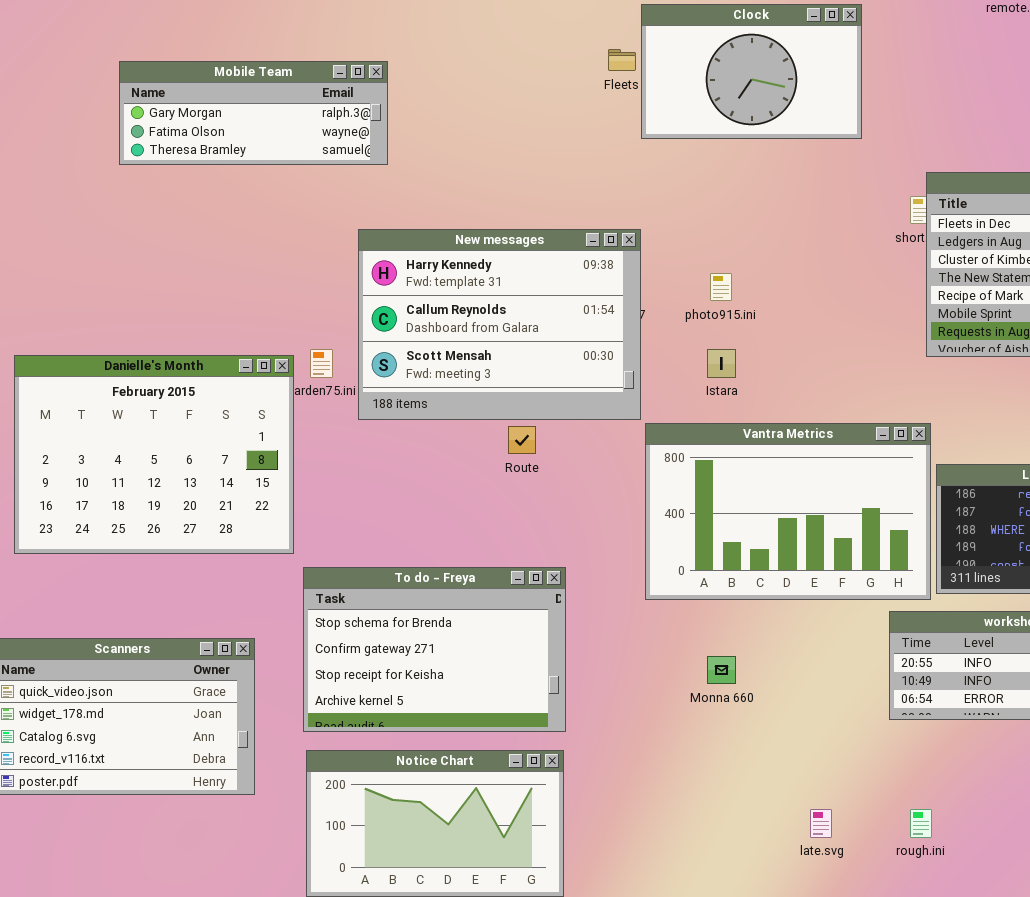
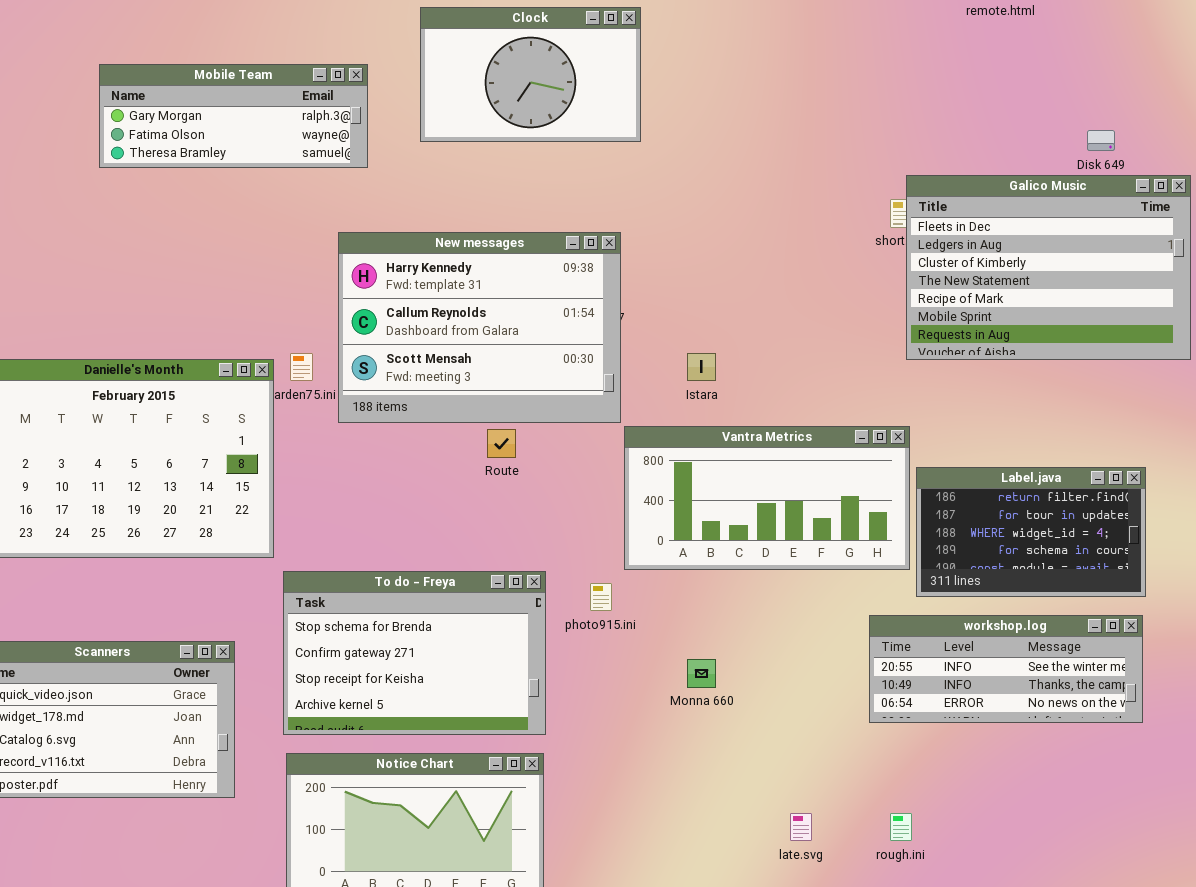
Clock: [641,4,862,139] -> [420,7,641,142], moved
photo915.ini: [710,273,732,301] -> [590,583,612,611], moved
Vantra Metrics: [645,423,931,600] -> [624,426,910,570], resized

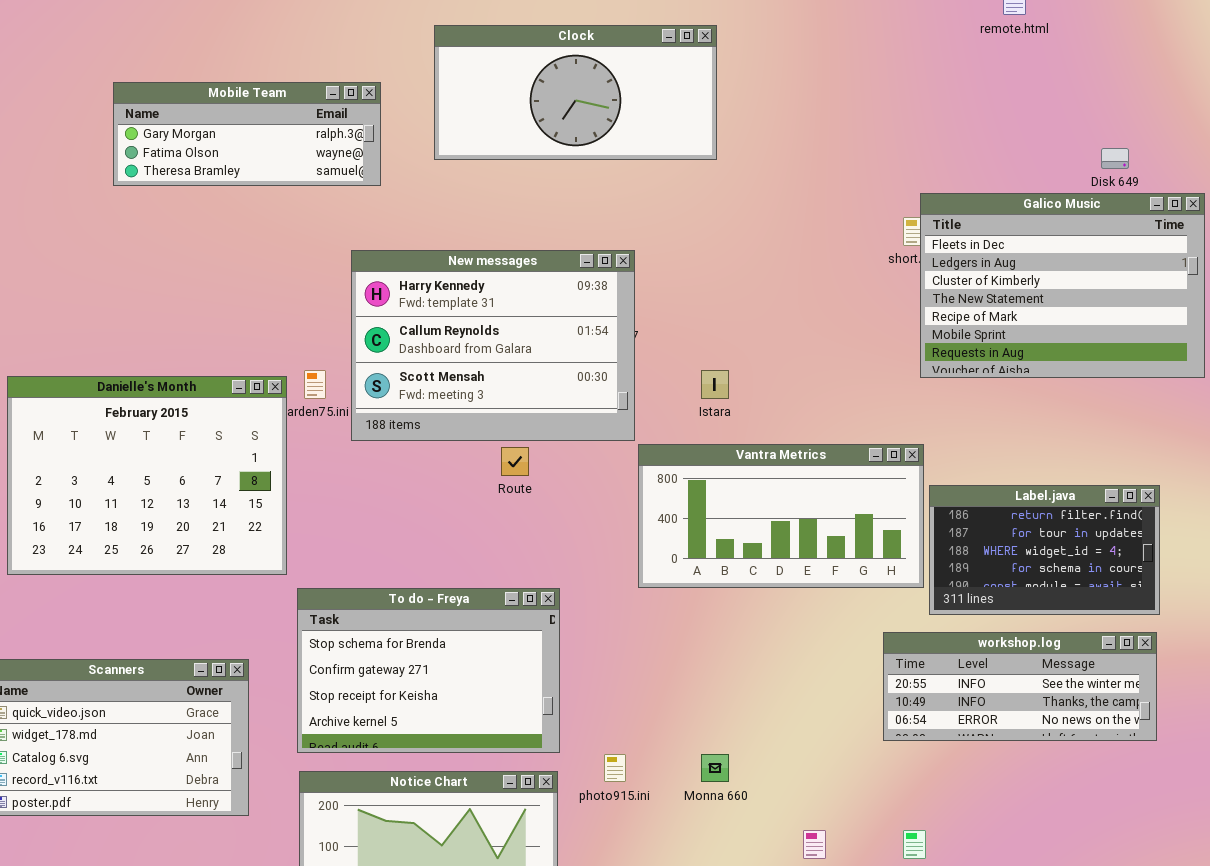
Clock: [420,7,641,142] -> [434,25,717,160], resized
photo915.ini: [590,583,612,611] -> [604,754,626,782], moved
Monna 660: [687,659,716,688] -> [701,754,729,782], moved

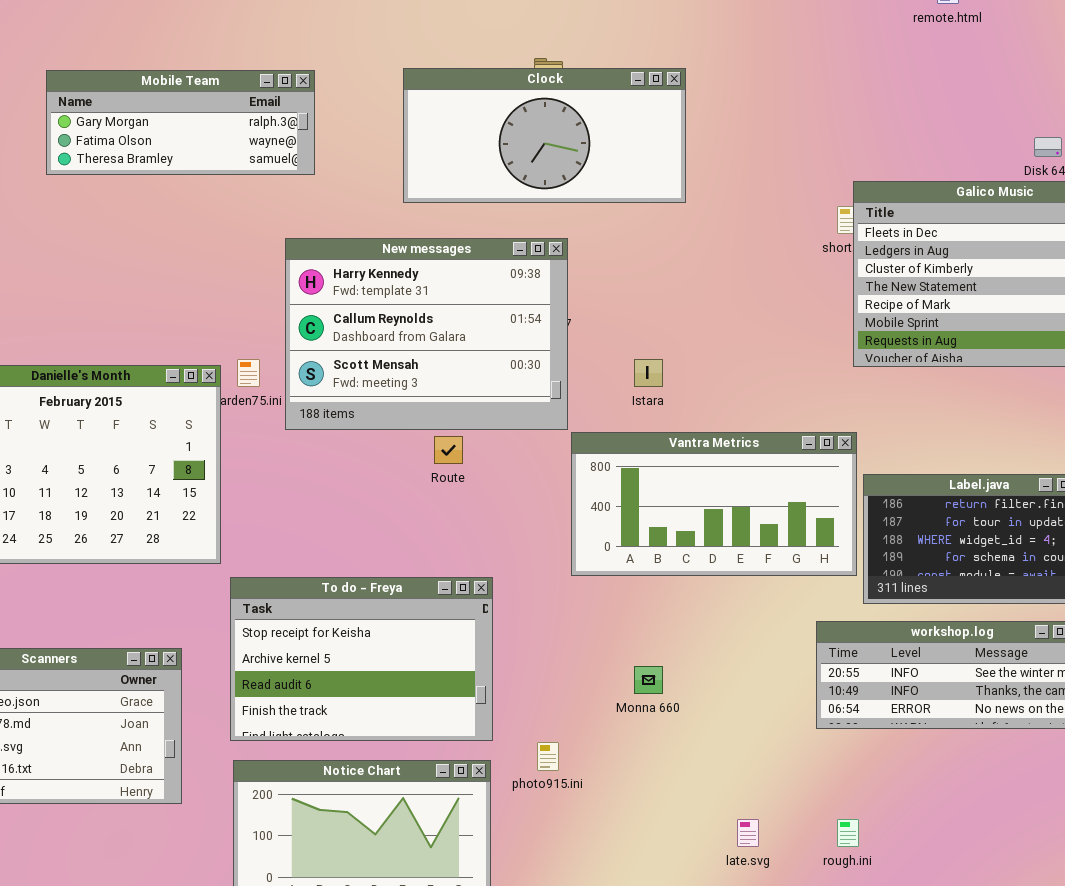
Clock: [434,25,717,160] -> [403,68,686,203], moved
To do - Freya: [297,588,560,753] -> [230,577,493,741], scrolled down 2 rows
Monna 660: [701,754,729,782] -> [634,666,663,694], moved

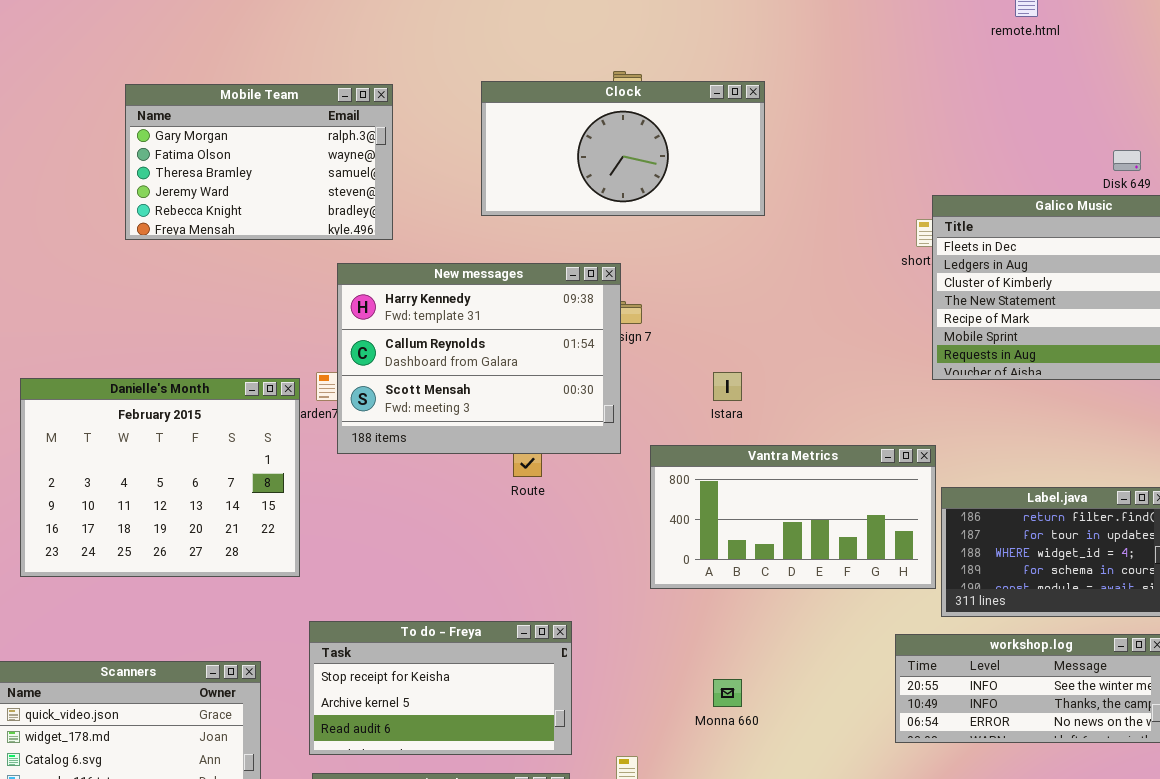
Mobile Team: [46,70,315,175] -> [125,84,393,240], resized
New messages: [285,238,568,430] -> [337,263,621,454], moved
To do - Freya: [230,577,493,741] -> [309,621,572,755], resized

